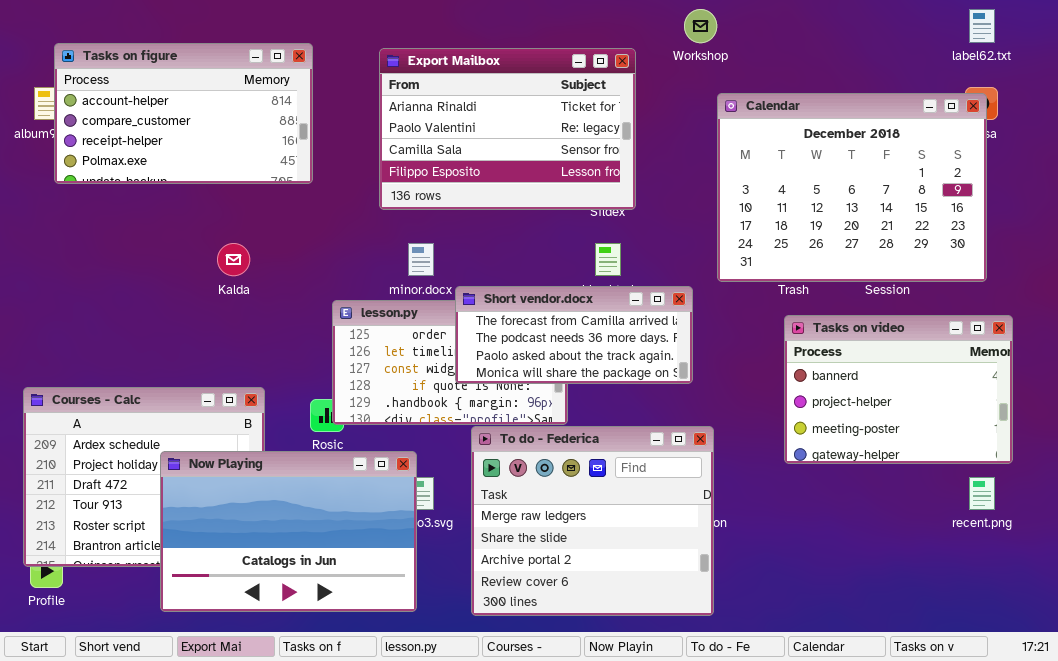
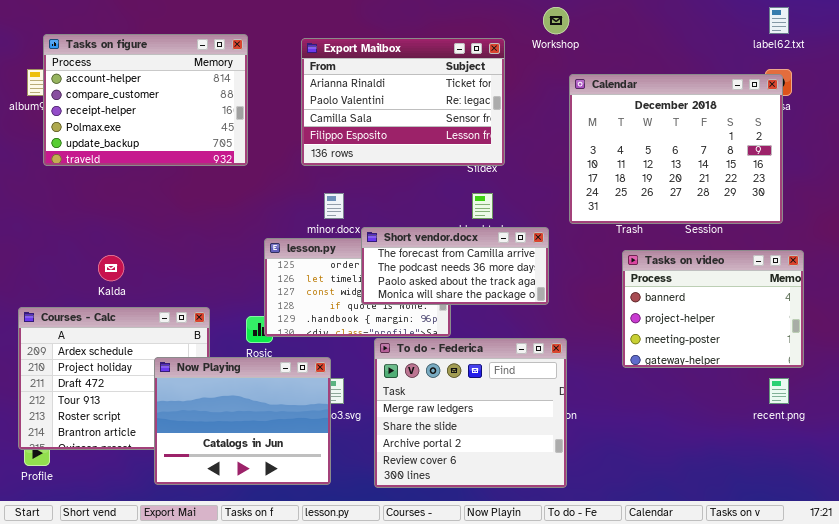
Tasks on figure: [54,43,313,184] -> [43,34,248,166], resized
Kalda: [217,243,250,276] -> [98,255,124,281], moved
Now Playing: [160,451,417,612] -> [154,357,331,485], resized

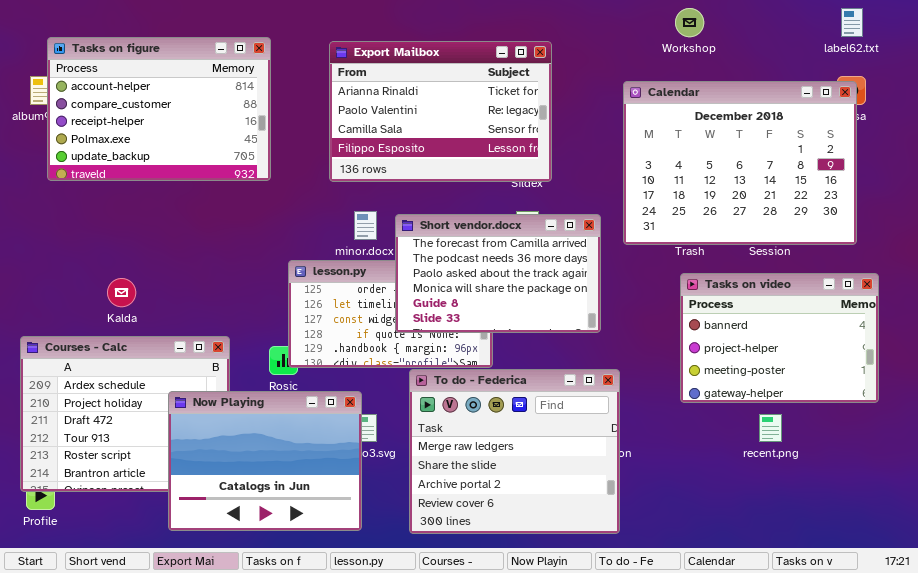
Workshop: [543,7,569,34] -> [675,8,704,37], moved
Short vendor.docx: [361,227,549,305] -> [395,214,601,333], resized
recent.png: [769,378,789,404] -> [759,414,782,442], moved

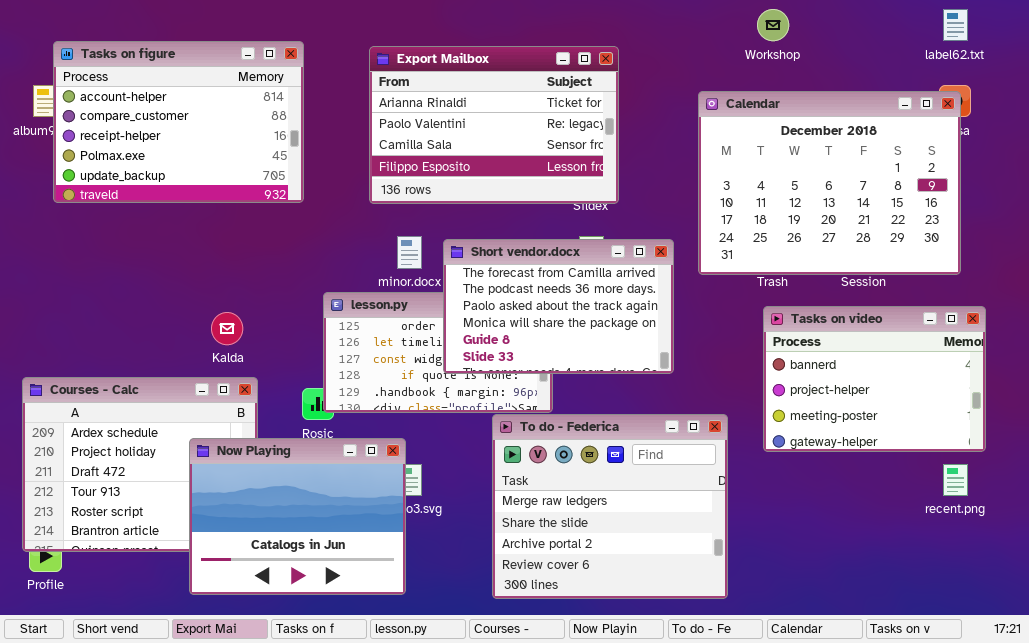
Kalda: [107,278,136,307] -> [211,312,243,345], moved
To do - Federica: [409,369,620,534] -> [492,414,728,599], moved
recent.png: [759,414,782,442] -> [943,464,968,496], moved

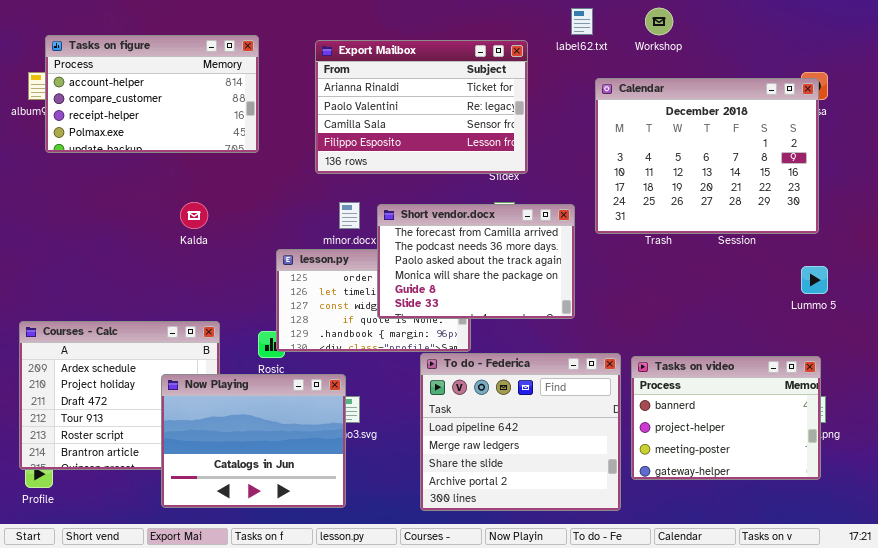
label62.txt: [943,9,968,41] -> [571,8,593,35], moved
Tasks on figure: [53,41,304,203] -> [45,35,259,153], resized
Tasks on video: [763,306,986,452] -> [631,356,821,480], moved
Kalda: [211,312,243,345] -> [180,202,208,229], moved
To do - Federica: [492,414,728,599] -> [420,353,621,511], scrolled up 1 row

